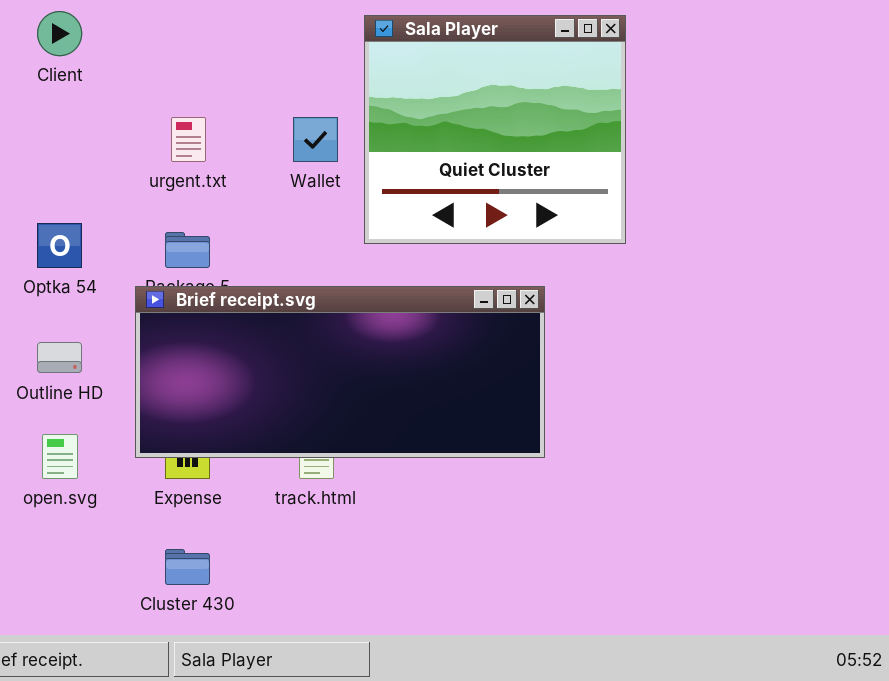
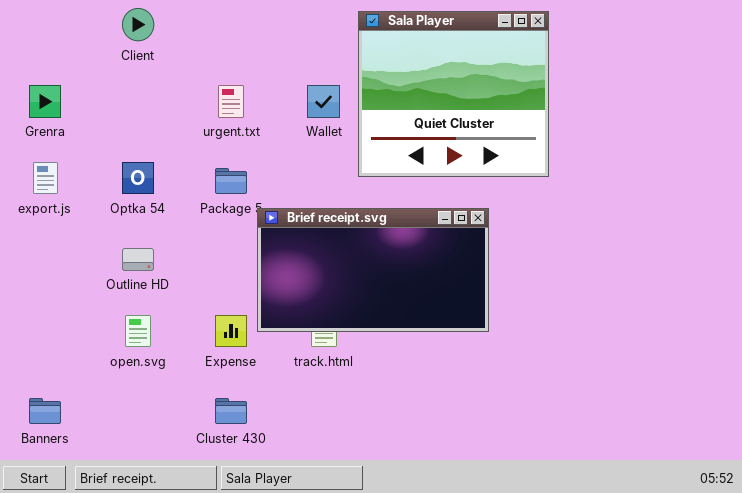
Brief receipt.svg: [135,286,545,458] -> [257,208,489,332], resized

